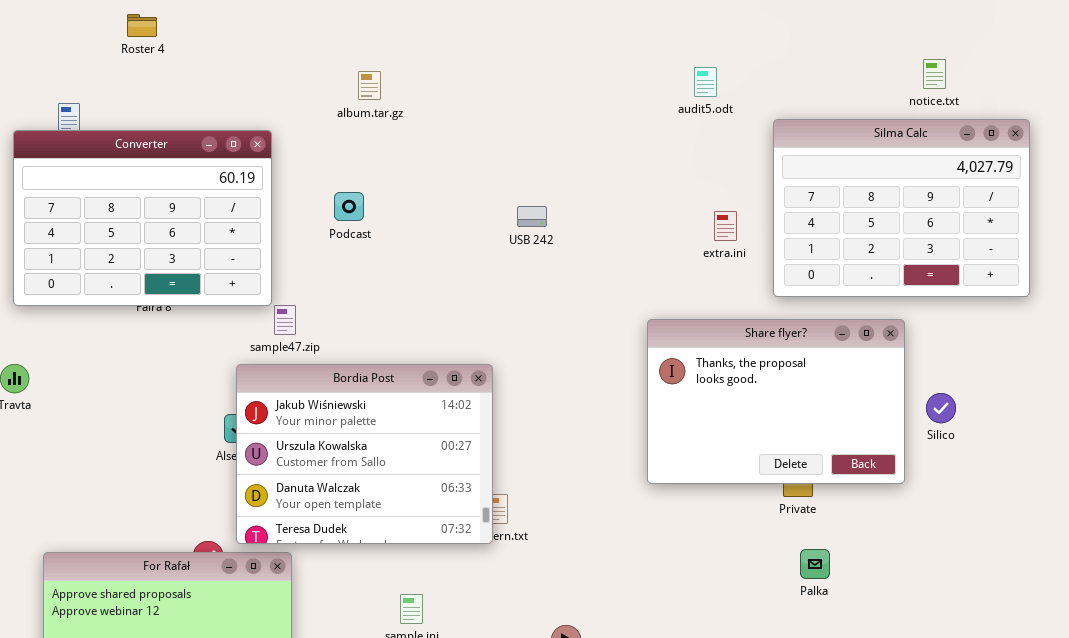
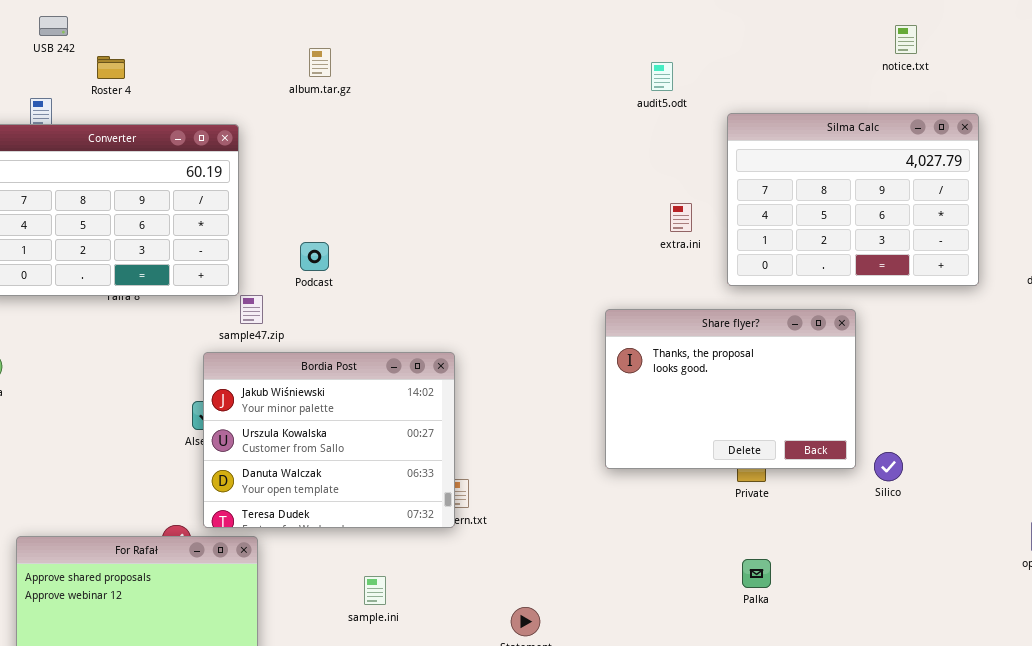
Roster 4: [127,14,157,37] -> [97,56,125,79], moved
notice.txt: [923,59,946,89] -> [895,25,917,54], moved
album.tar.gz: [358,71,381,100] -> [309,48,331,77], moved
Podcast: [334,192,364,221] -> [300,242,329,271], moved
USB 242: [517,206,547,227] -> [39,16,68,36], moved
Silico: [926,393,956,423] -> [874,452,903,481], moved
Palka: [800,549,830,579] -> [742,559,771,588], moved

